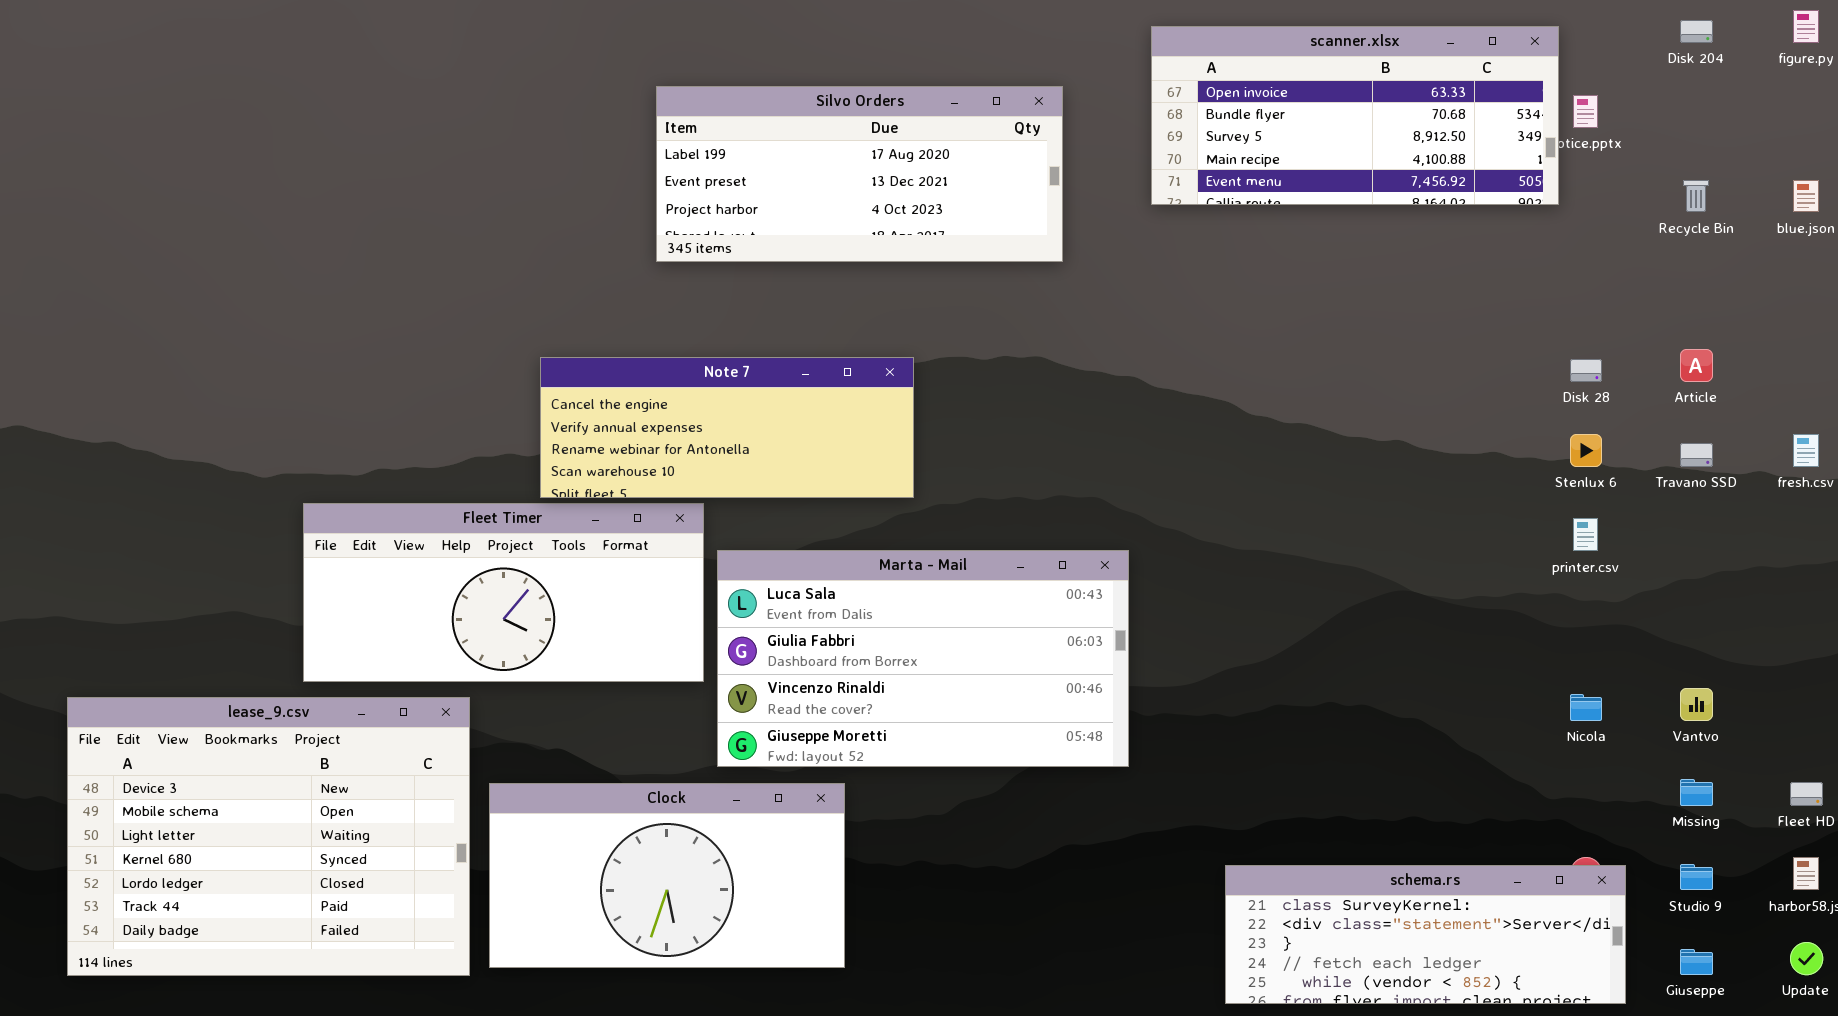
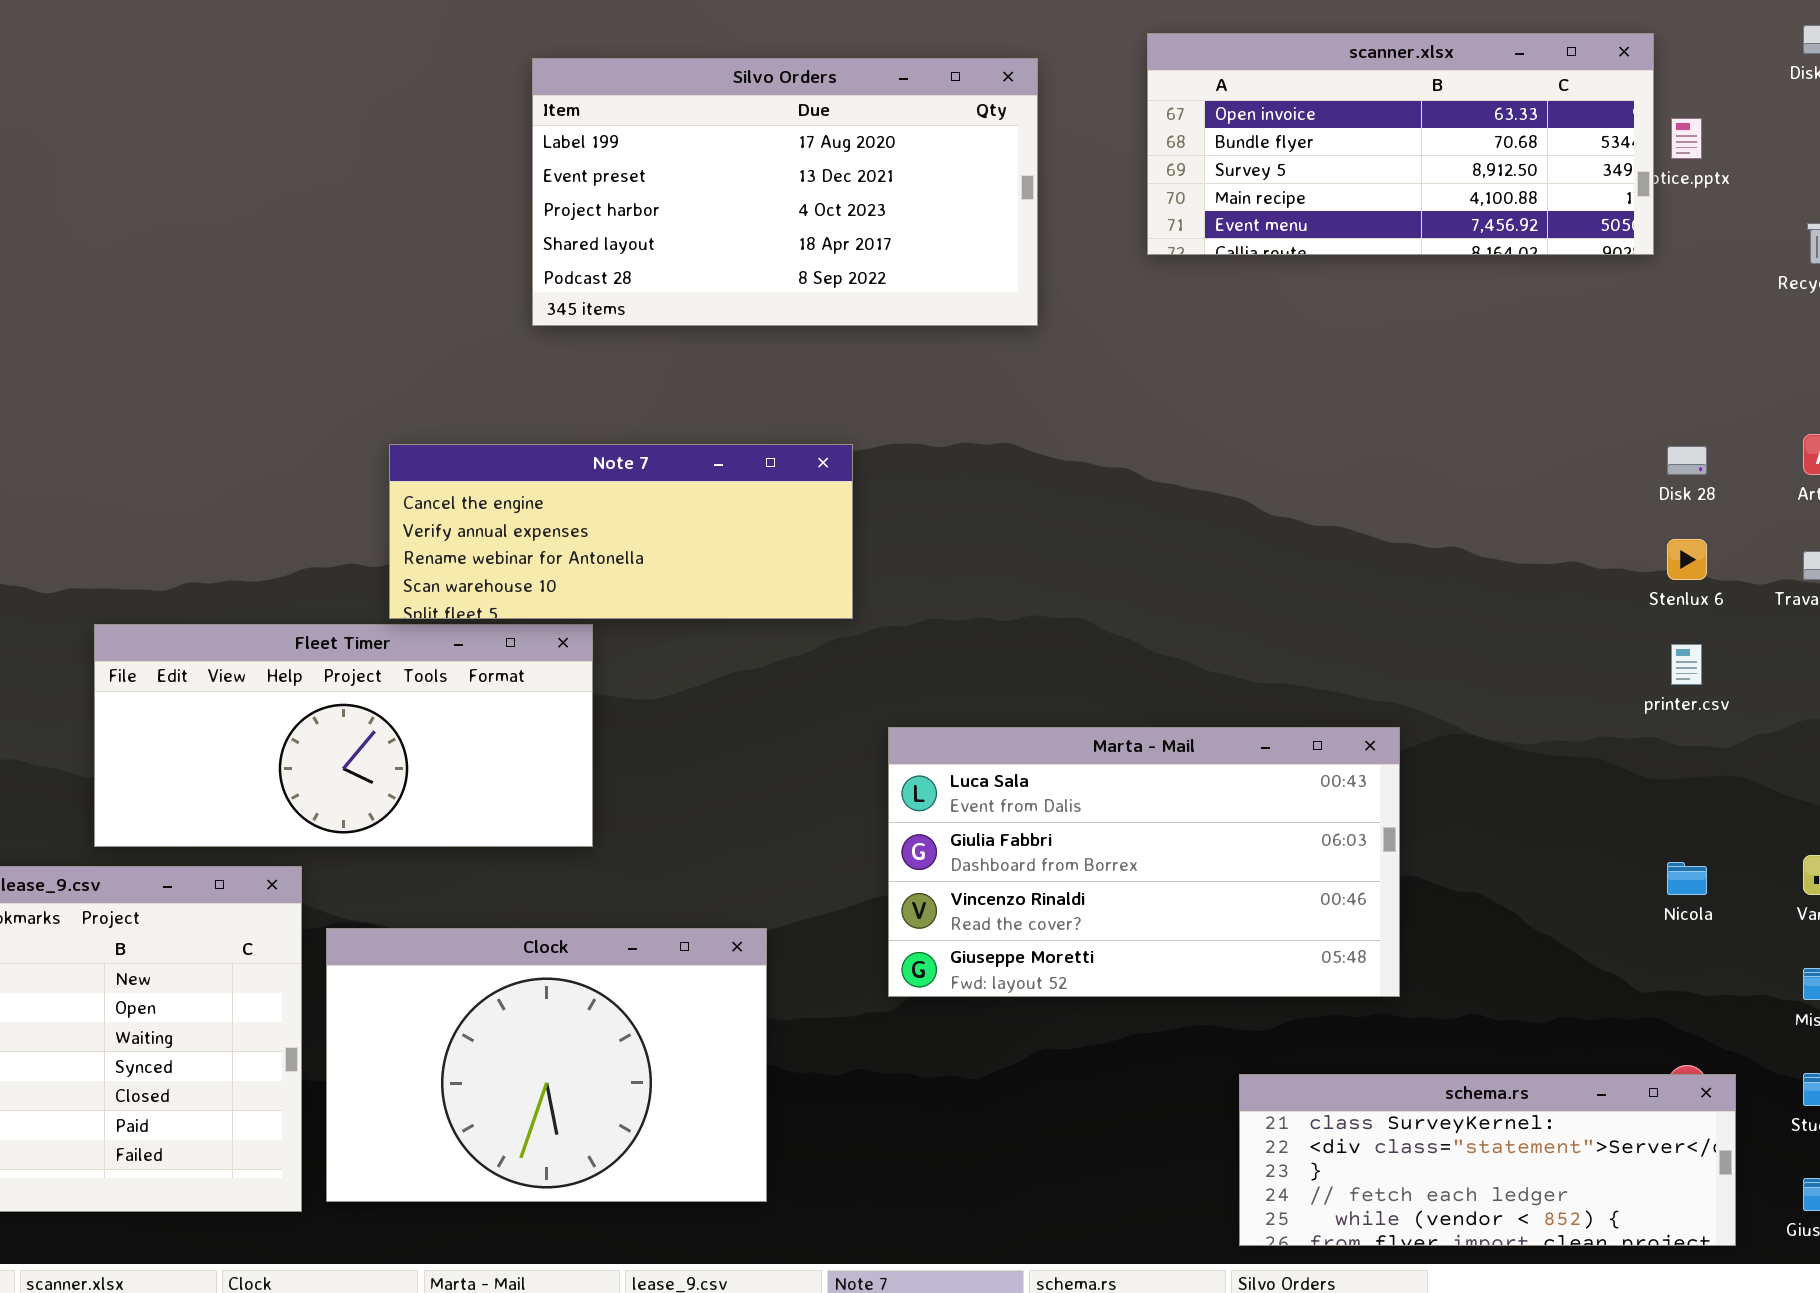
Silvo Orders: [656,86,1063,262] -> [532,58,1038,326], resized
Marta - Mail: [717,550,1129,767] -> [888,727,1400,997], moved
Clock: [489,783,845,968] -> [326,928,767,1202], resized

